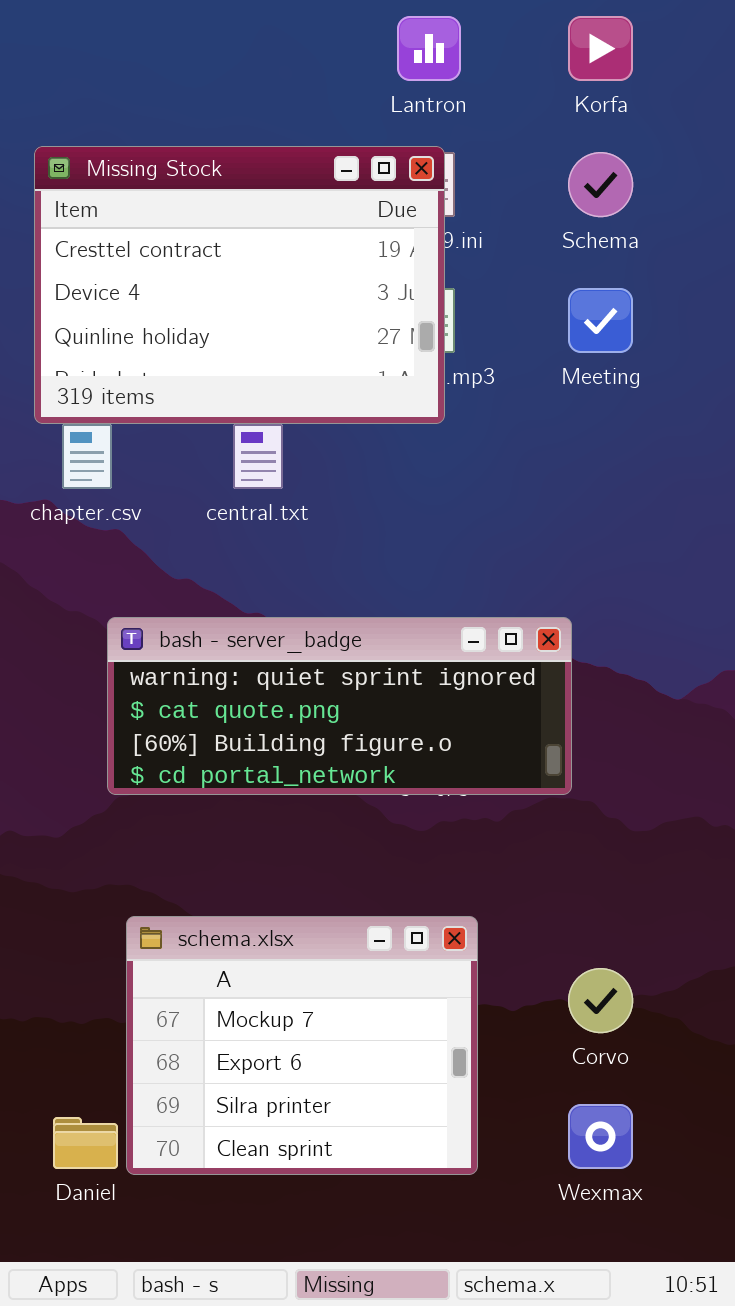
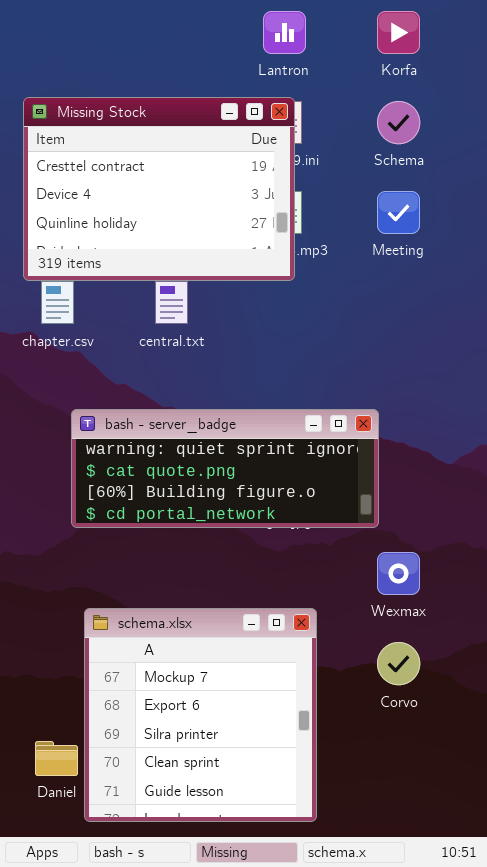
schema.xlsx: [126,916,478,1175] -> [84,608,317,822], resized
Wexmax: [568,1104,633,1169] -> [377,552,420,595], moved

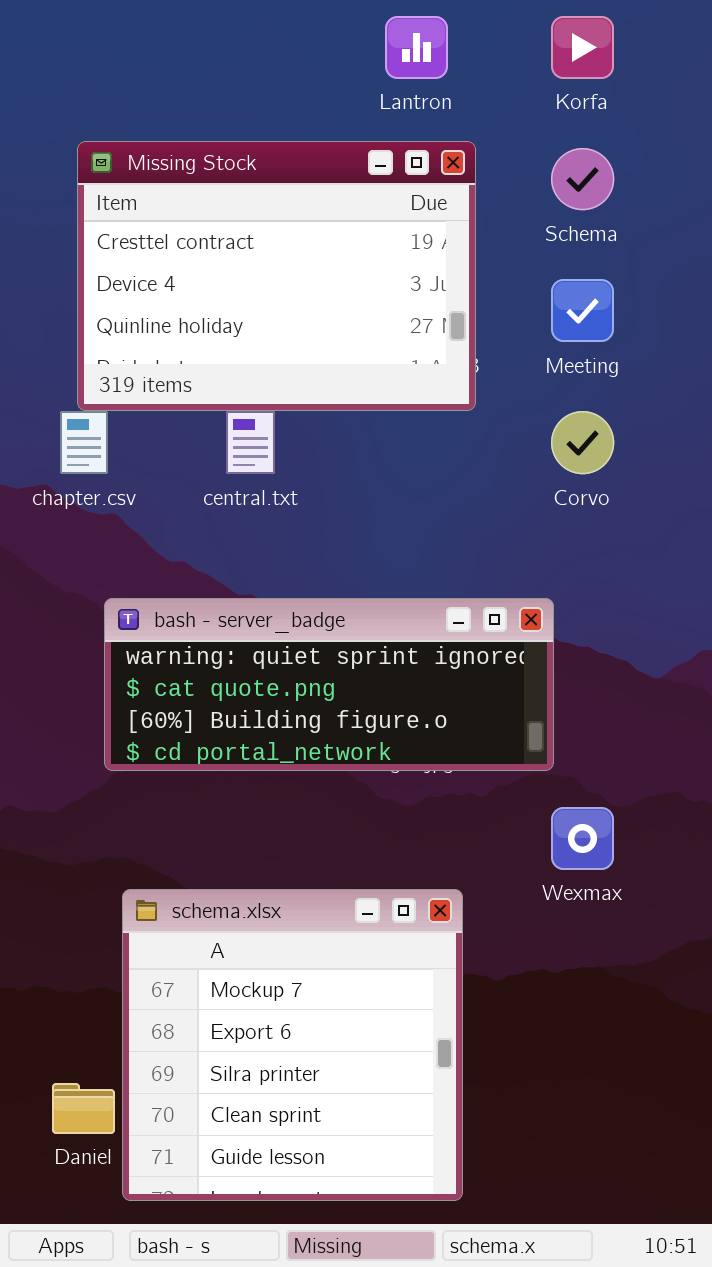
Missing Stock: [23,97,295,281] -> [77,141,476,411], moved
Corvo: [377,642,420,685] -> [551,411,614,474], moved

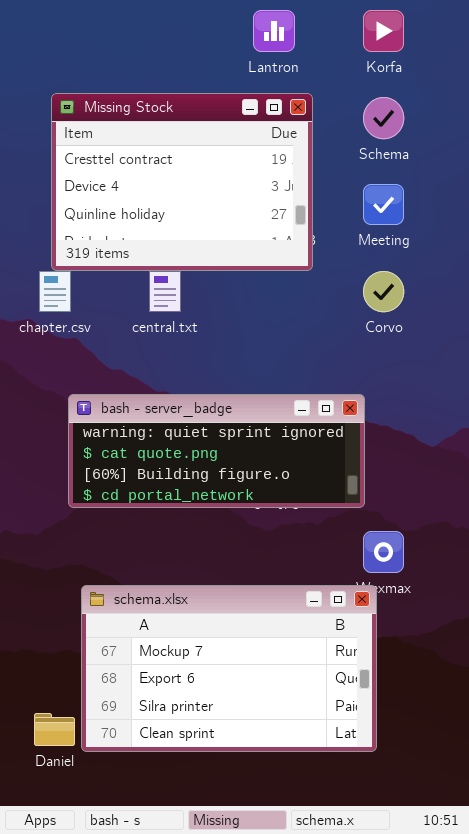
schema.xlsx: [122,889,463,1201] -> [81,585,377,752], resized

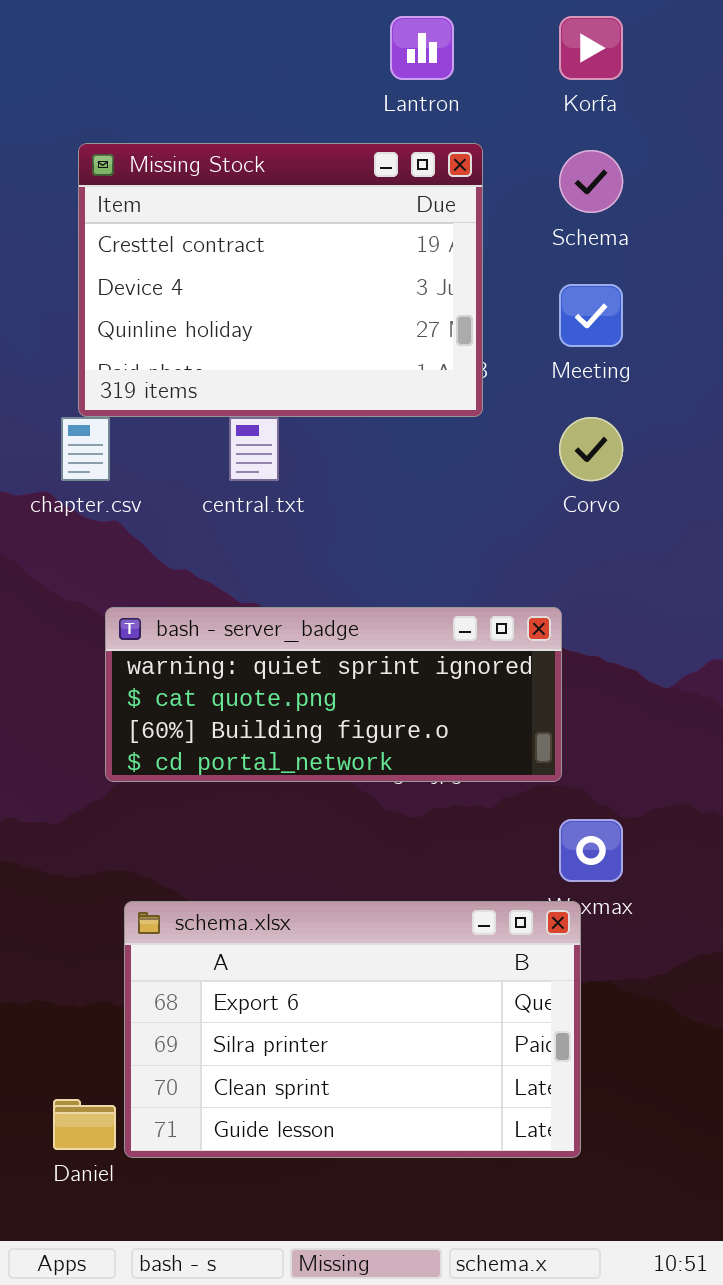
schema.xlsx: [81,585,377,752] -> [124,901,581,1158], scrolled down 1 row

